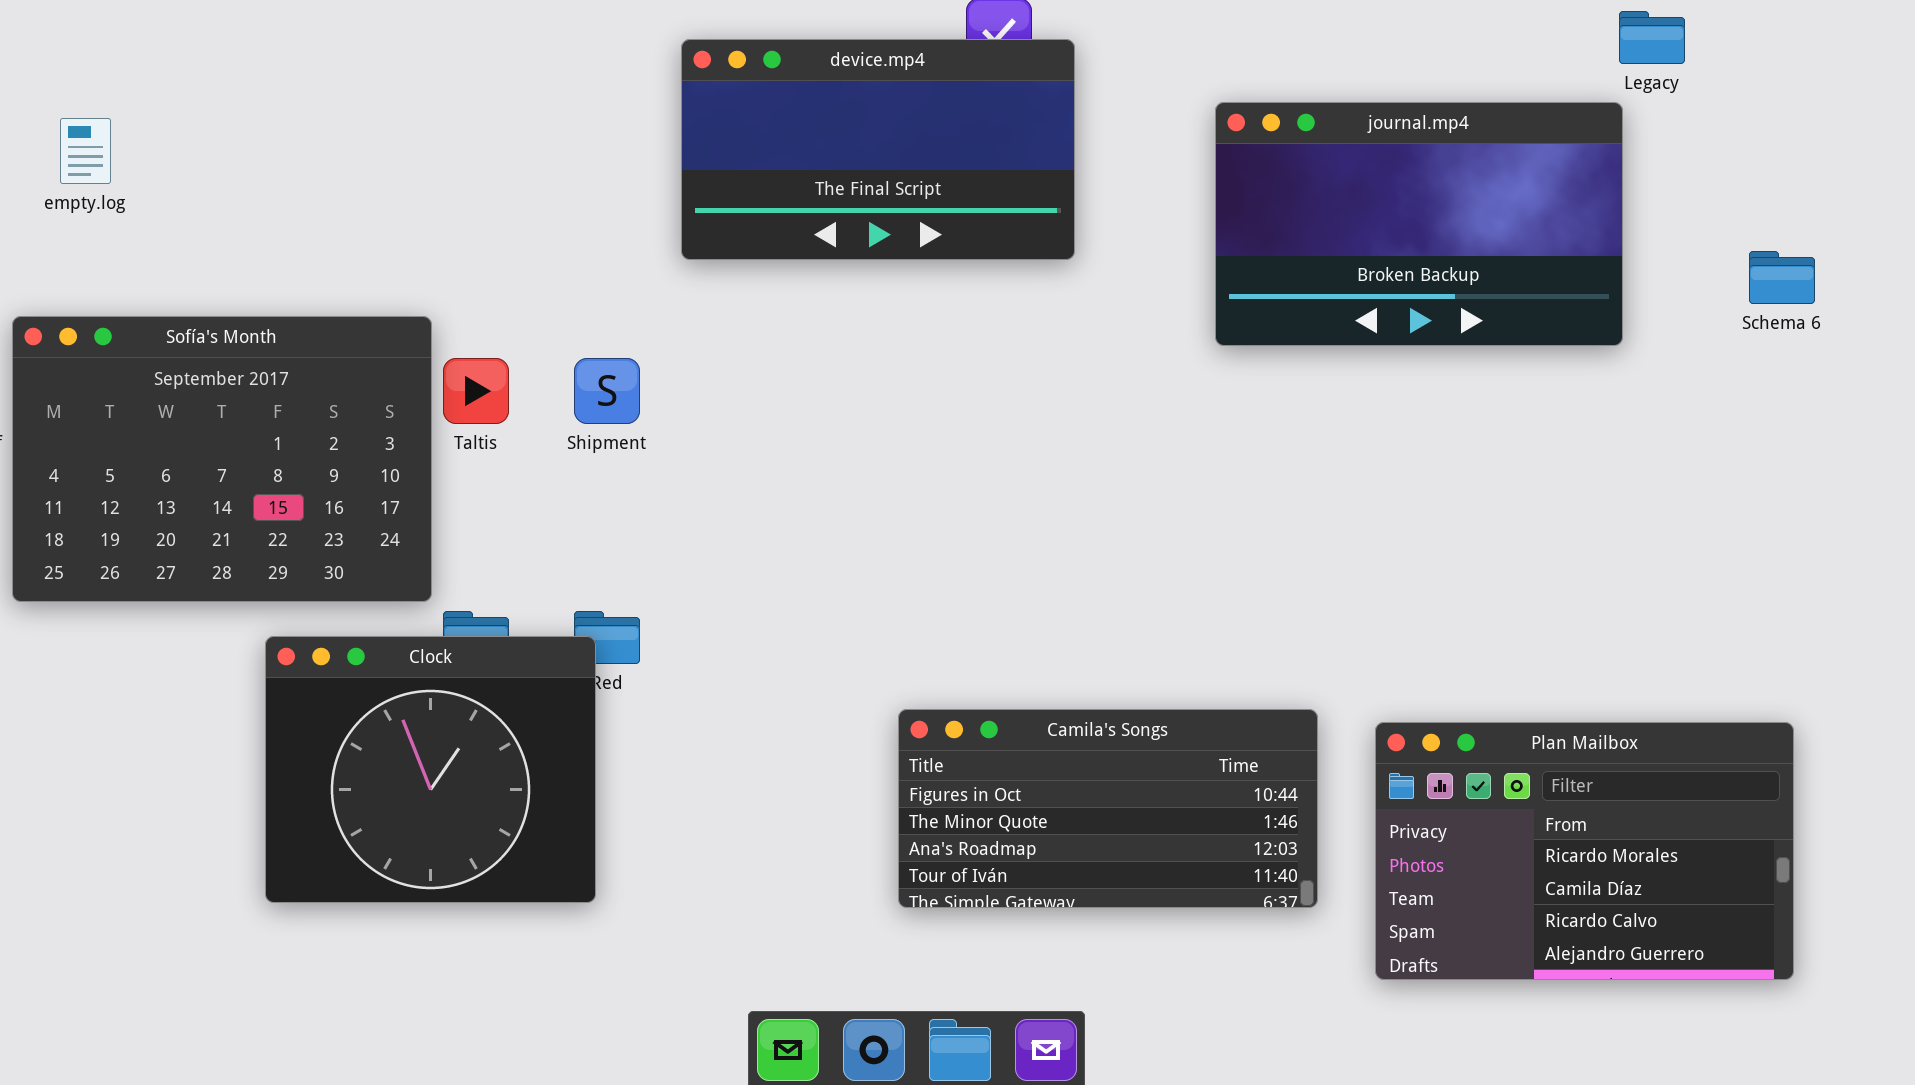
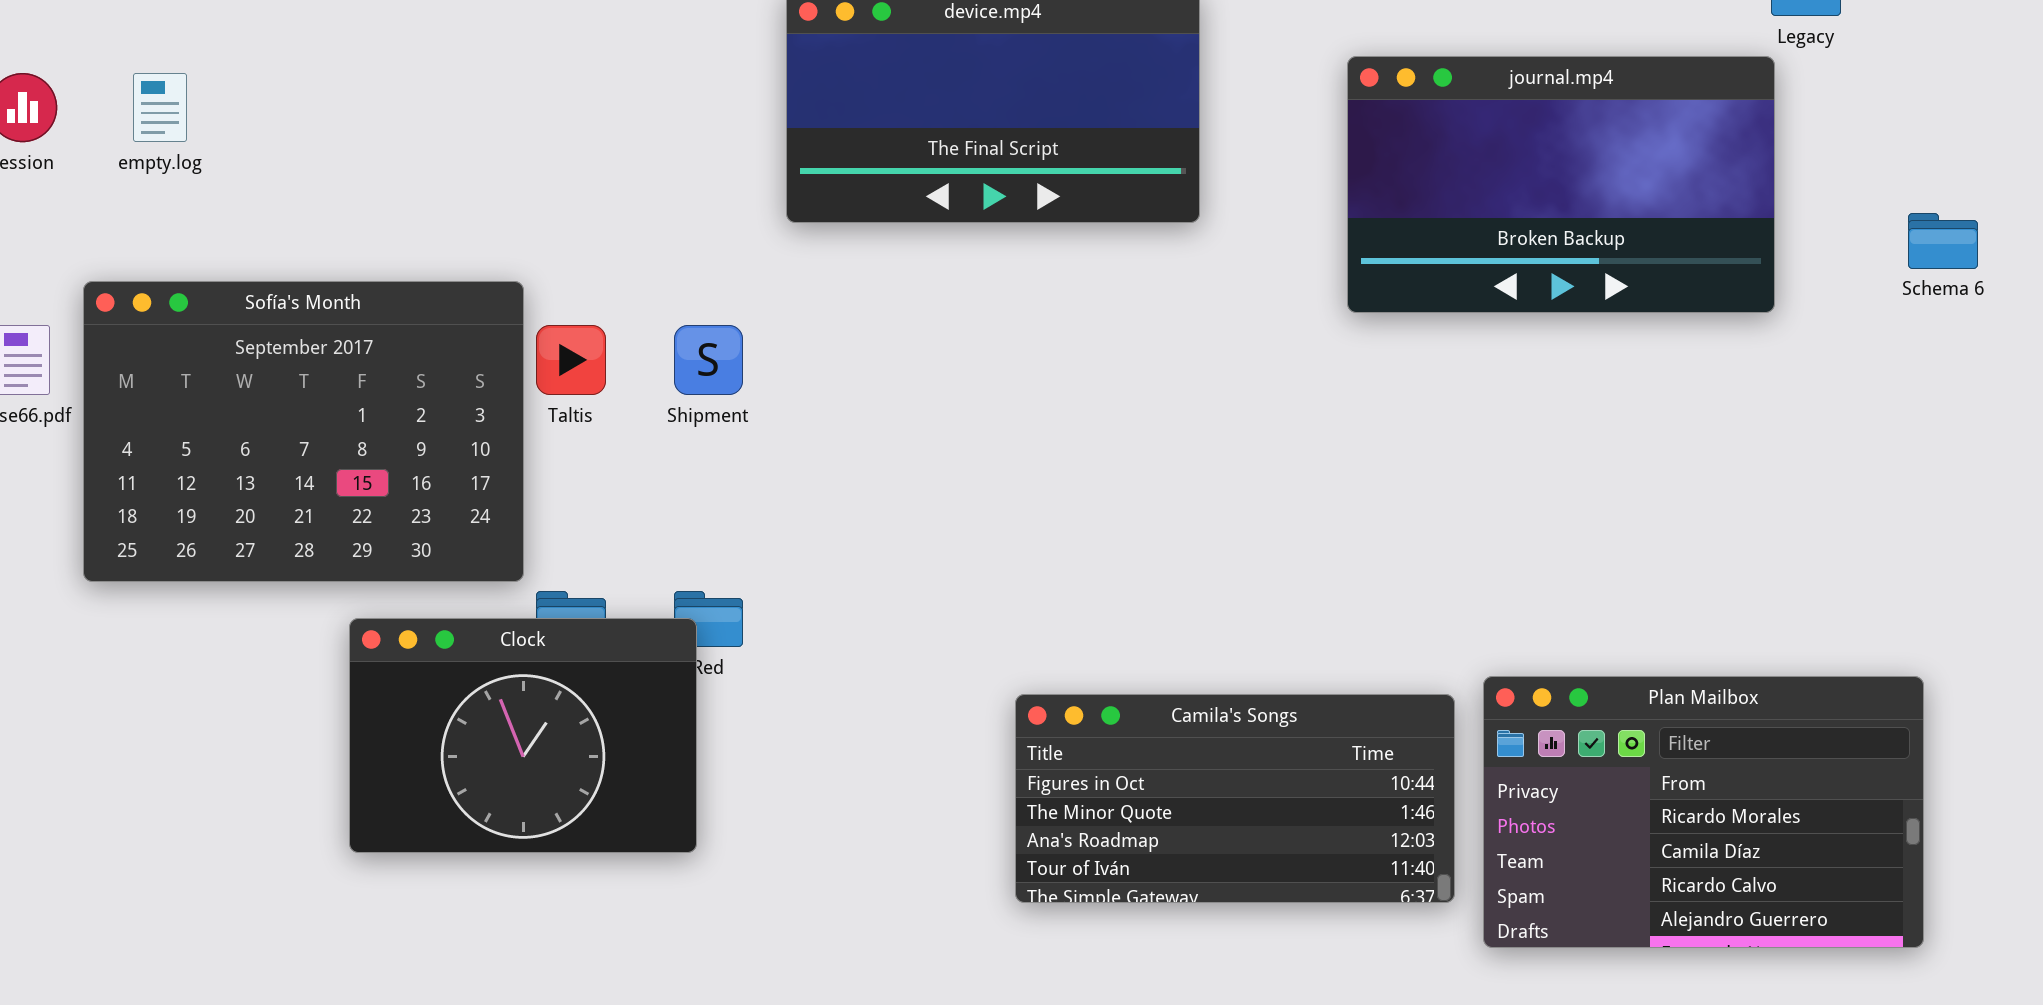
Clock: [265,636,596,903] -> [349,618,697,853], resized
Plan Mailbox: [1375,722,1794,980] -> [1483,676,1924,948], moved

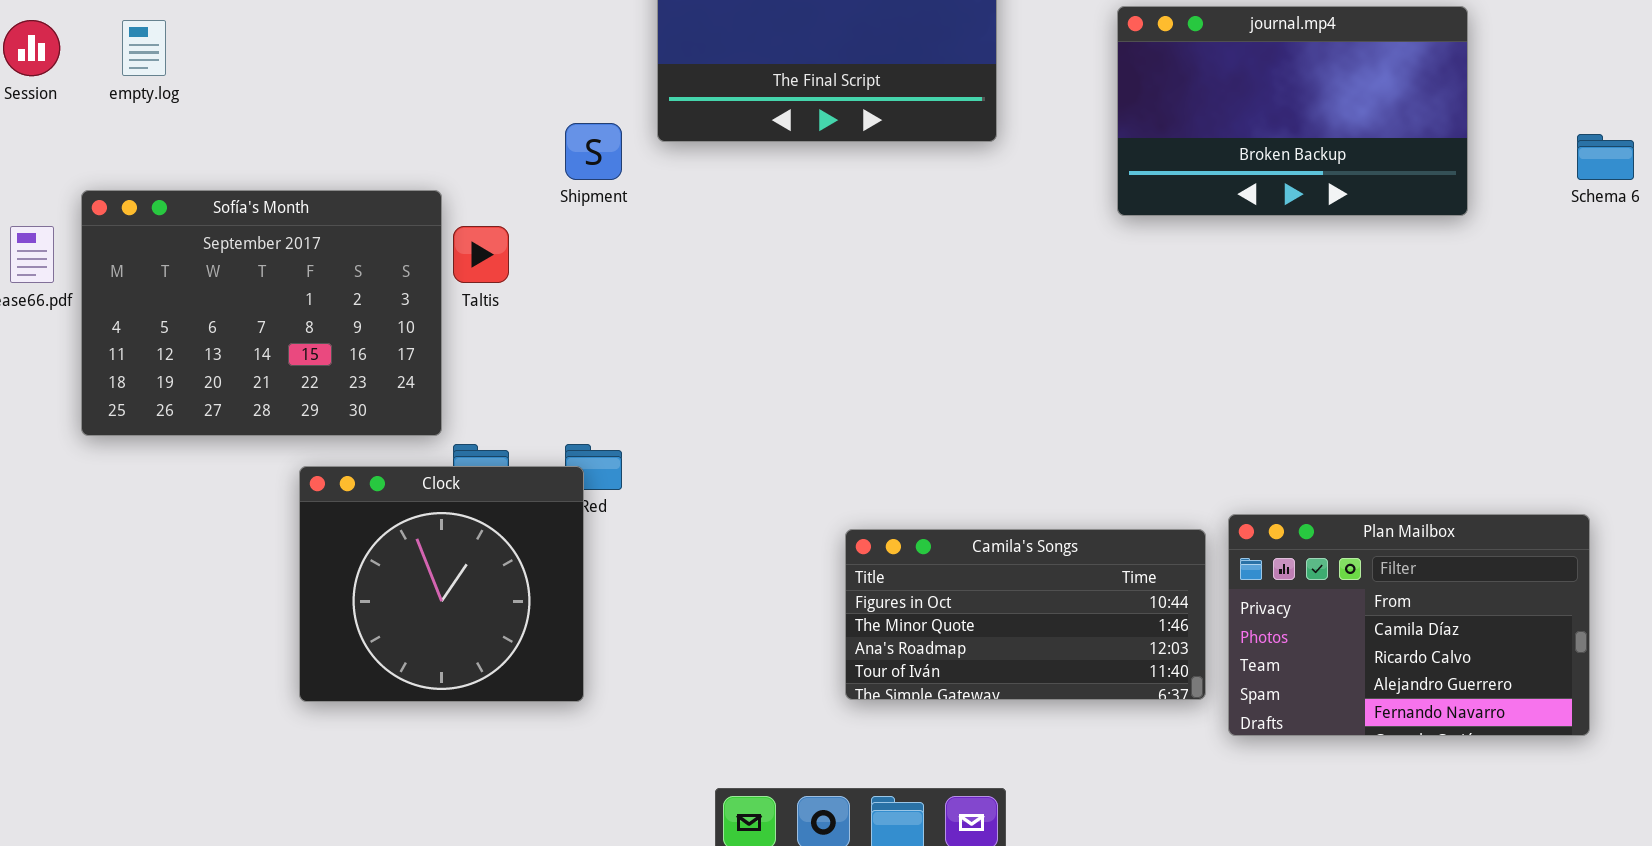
Shipment: [674,325,743,395] -> [565,123,622,180], moved
Clock: [349,618,697,853] -> [299,466,584,702], resized
Plan Mailbox: [1483,676,1924,948] -> [1228,514,1590,736], scrolled down 1 row

